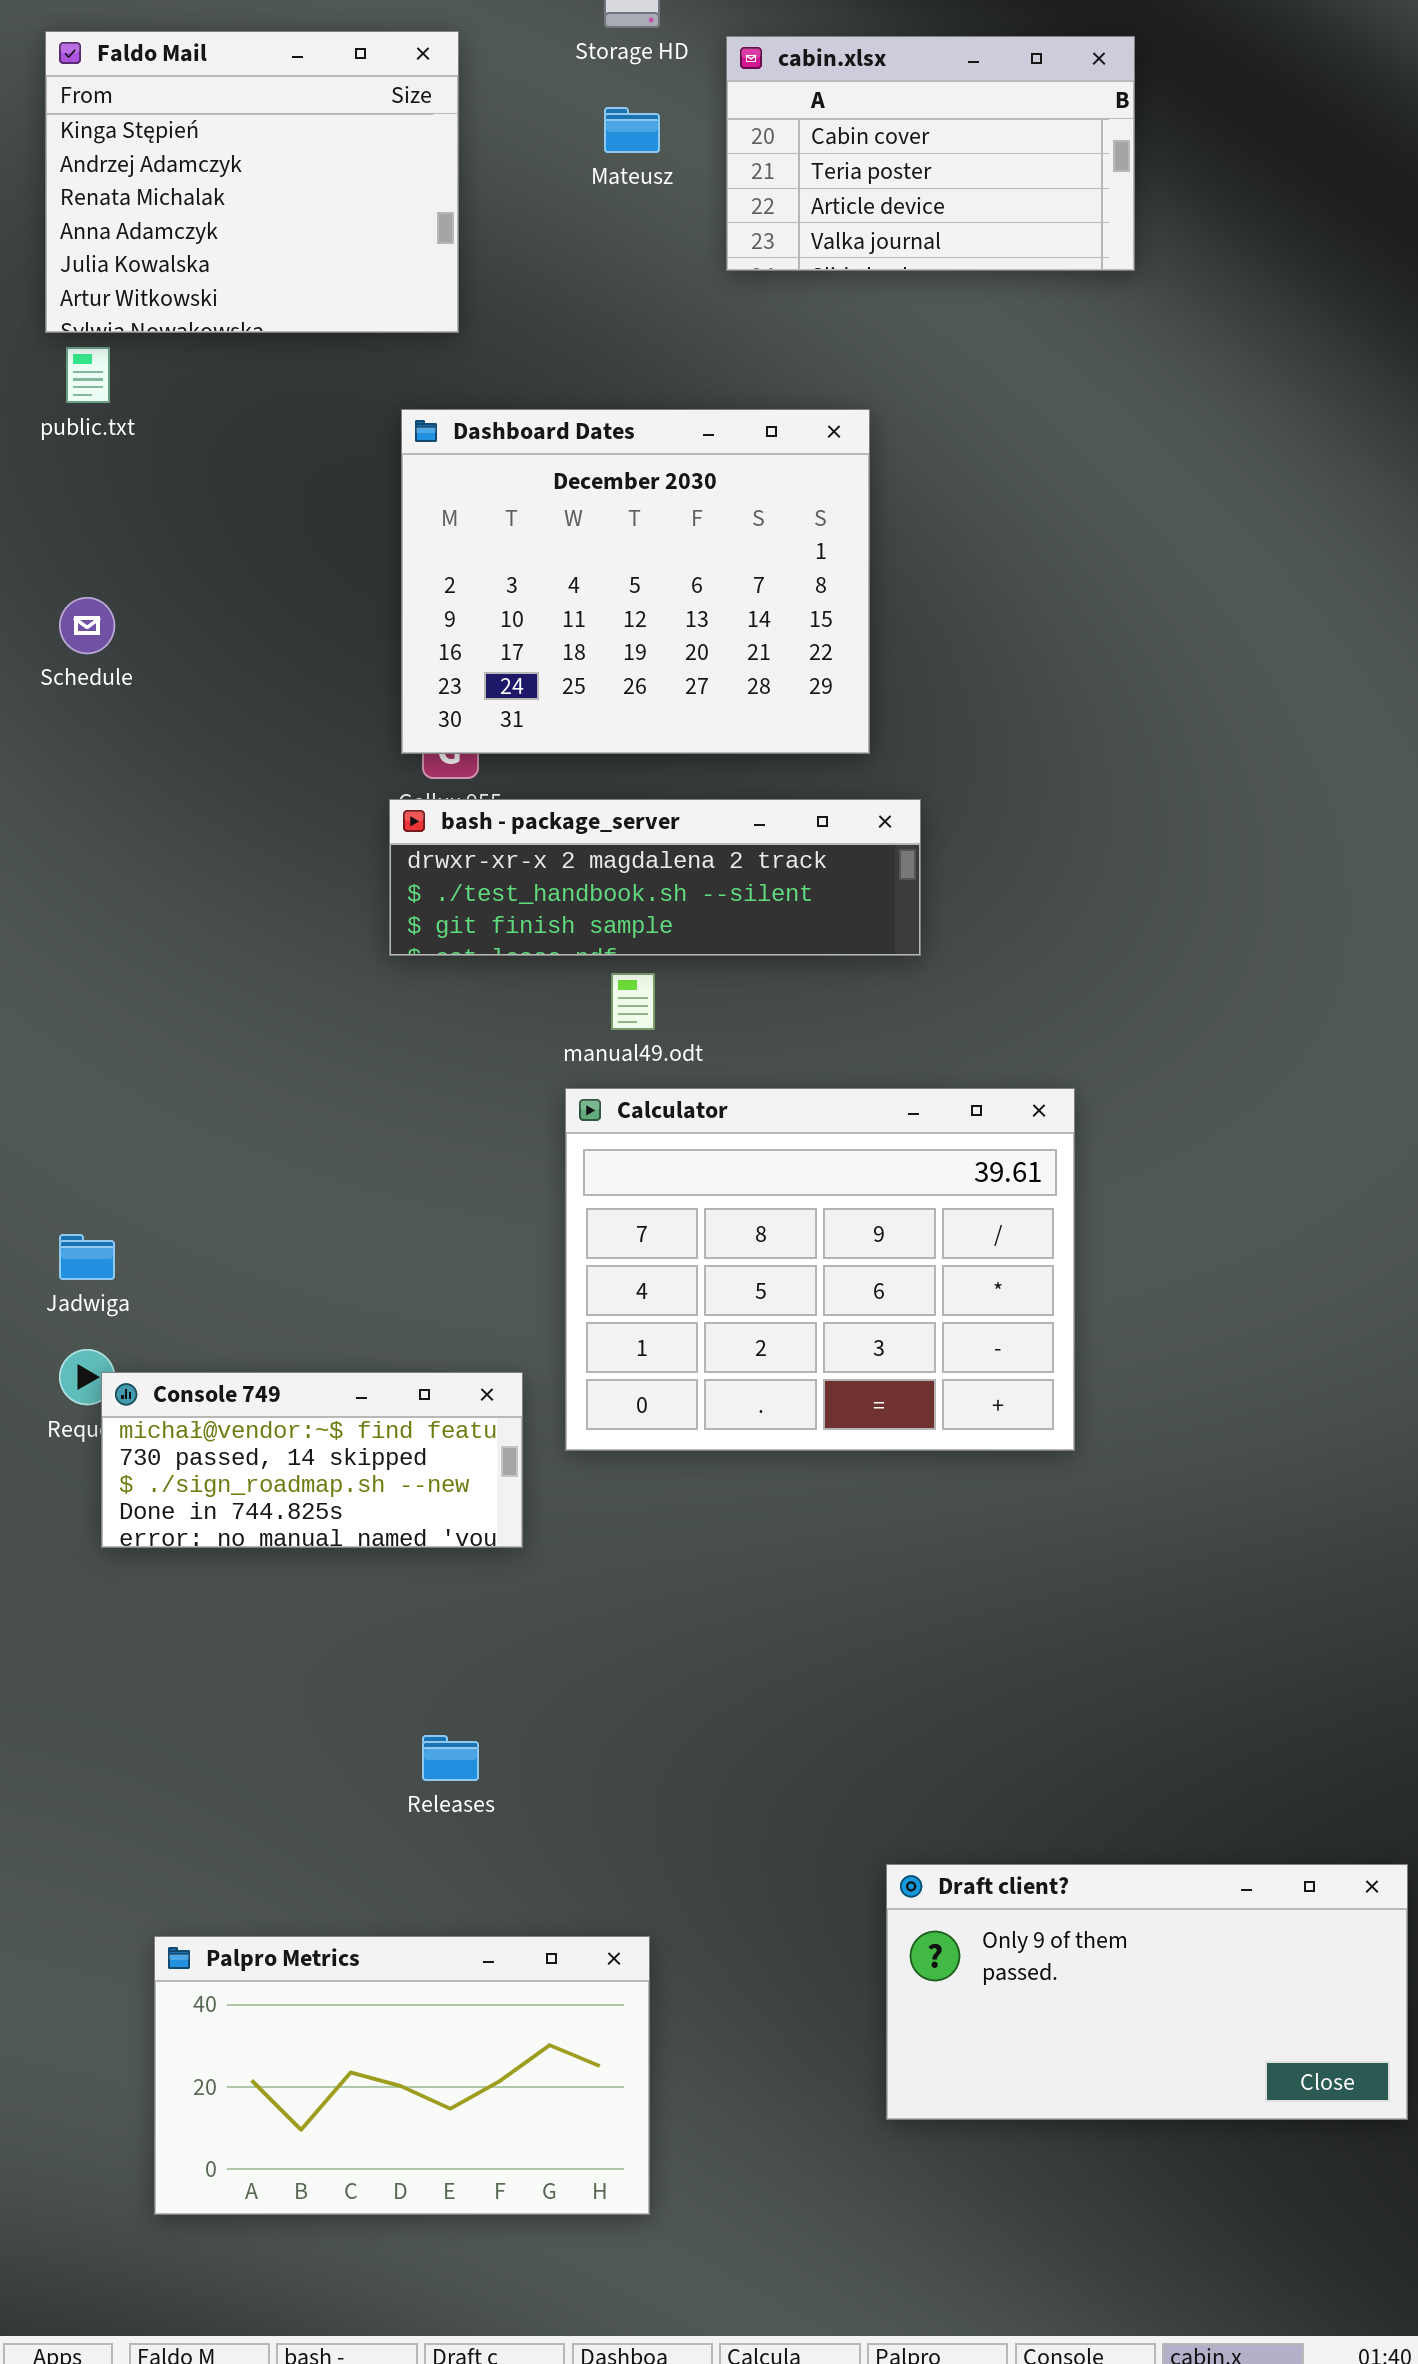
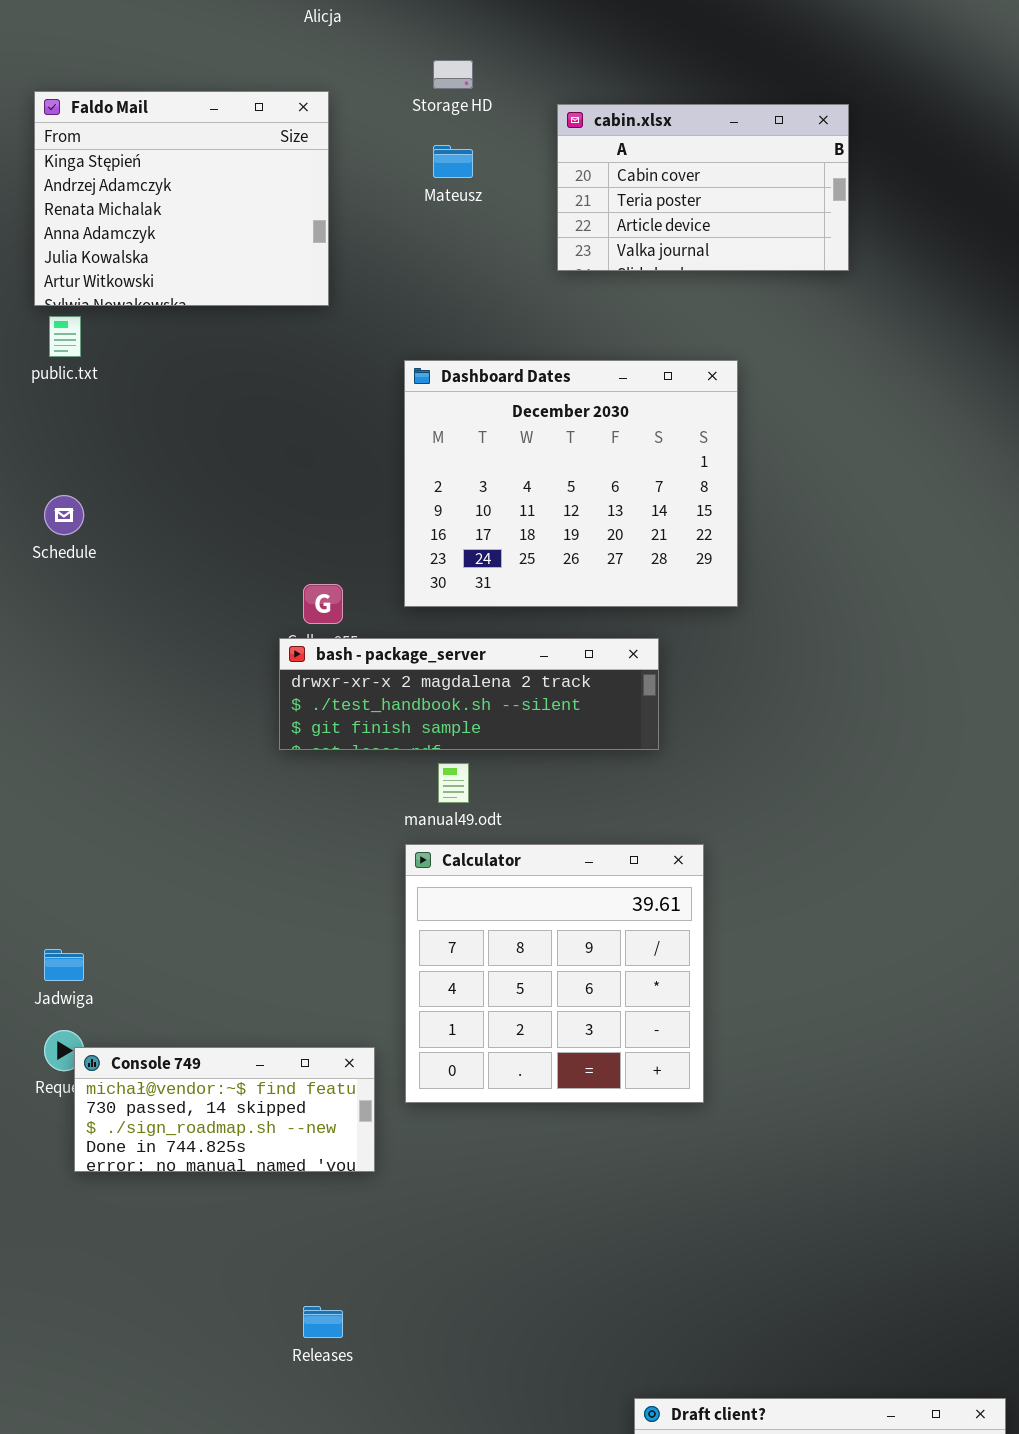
cabin.xlsx: [726,36,1135,271] -> [557,104,849,271], moved
Dashboard Dates: [401,409,870,754] -> [404,360,738,607], moved
Calculator: [565,1088,1075,1451] -> [405,844,704,1103], resized

